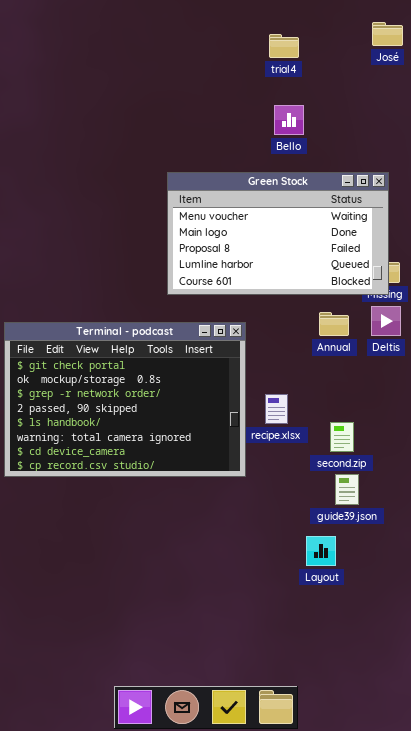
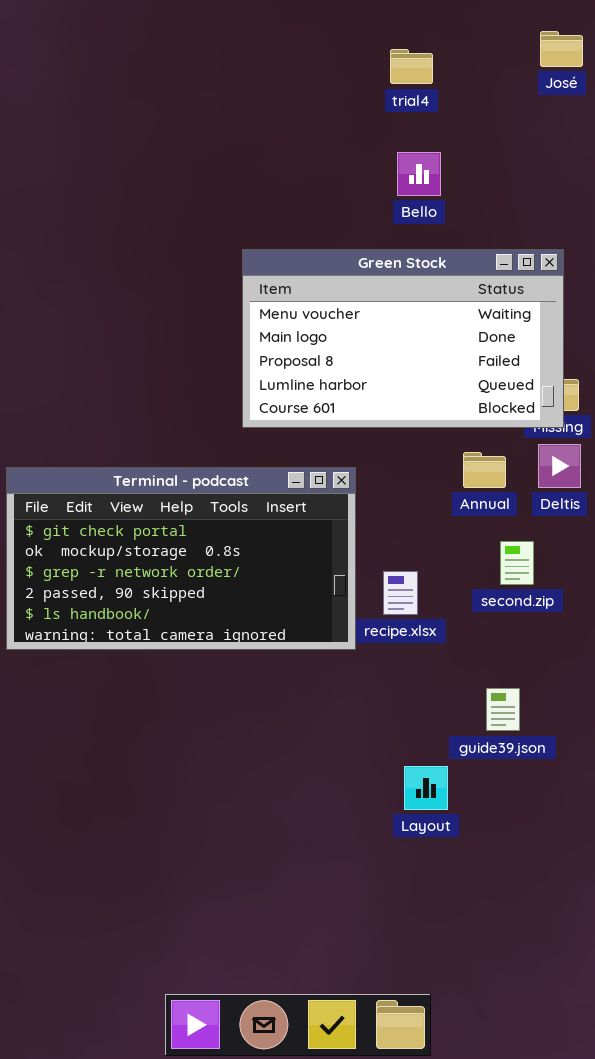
Terminal - podcast: [4,322,246,477] -> [6,467,356,650], resized
second.zip: [330,422,354,452] -> [500,541,534,585], moved
Layout: [306,536,336,566] -> [404,766,448,810], moved

